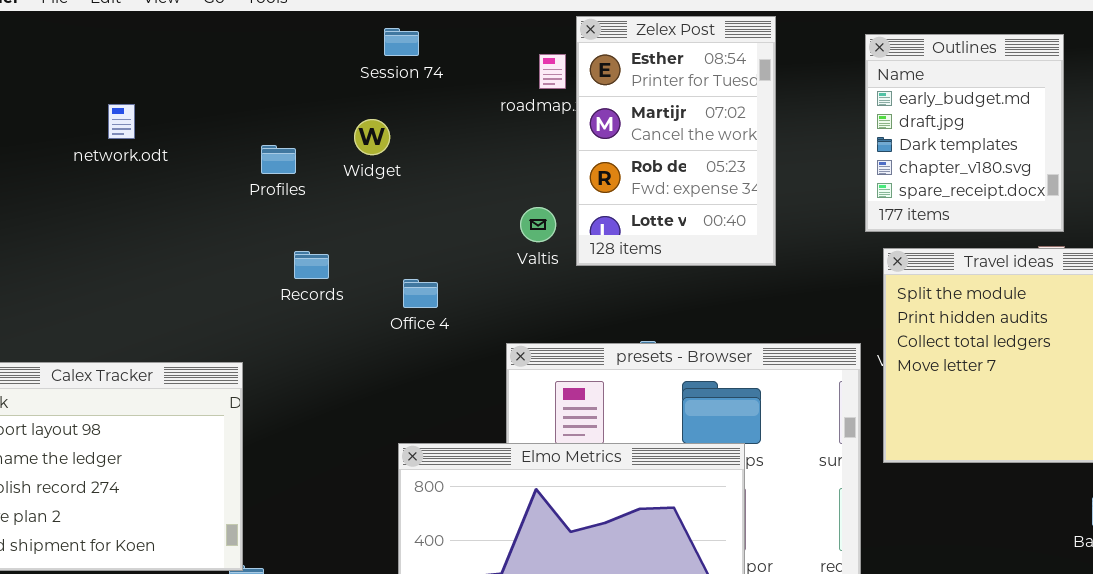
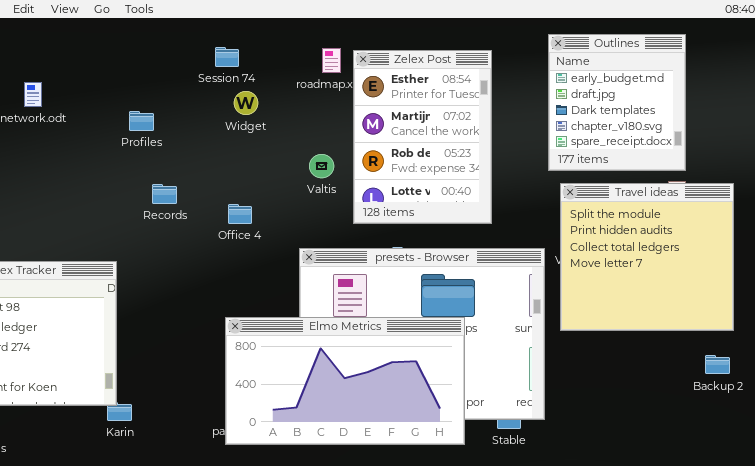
Zelex Post: [576,16,776,266] -> [353,50,492,224], moved
Session 74: [384,28,419,56] -> [215,47,239,67], moved
Widget: [354,119,390,155] -> [234,91,258,115], moved

